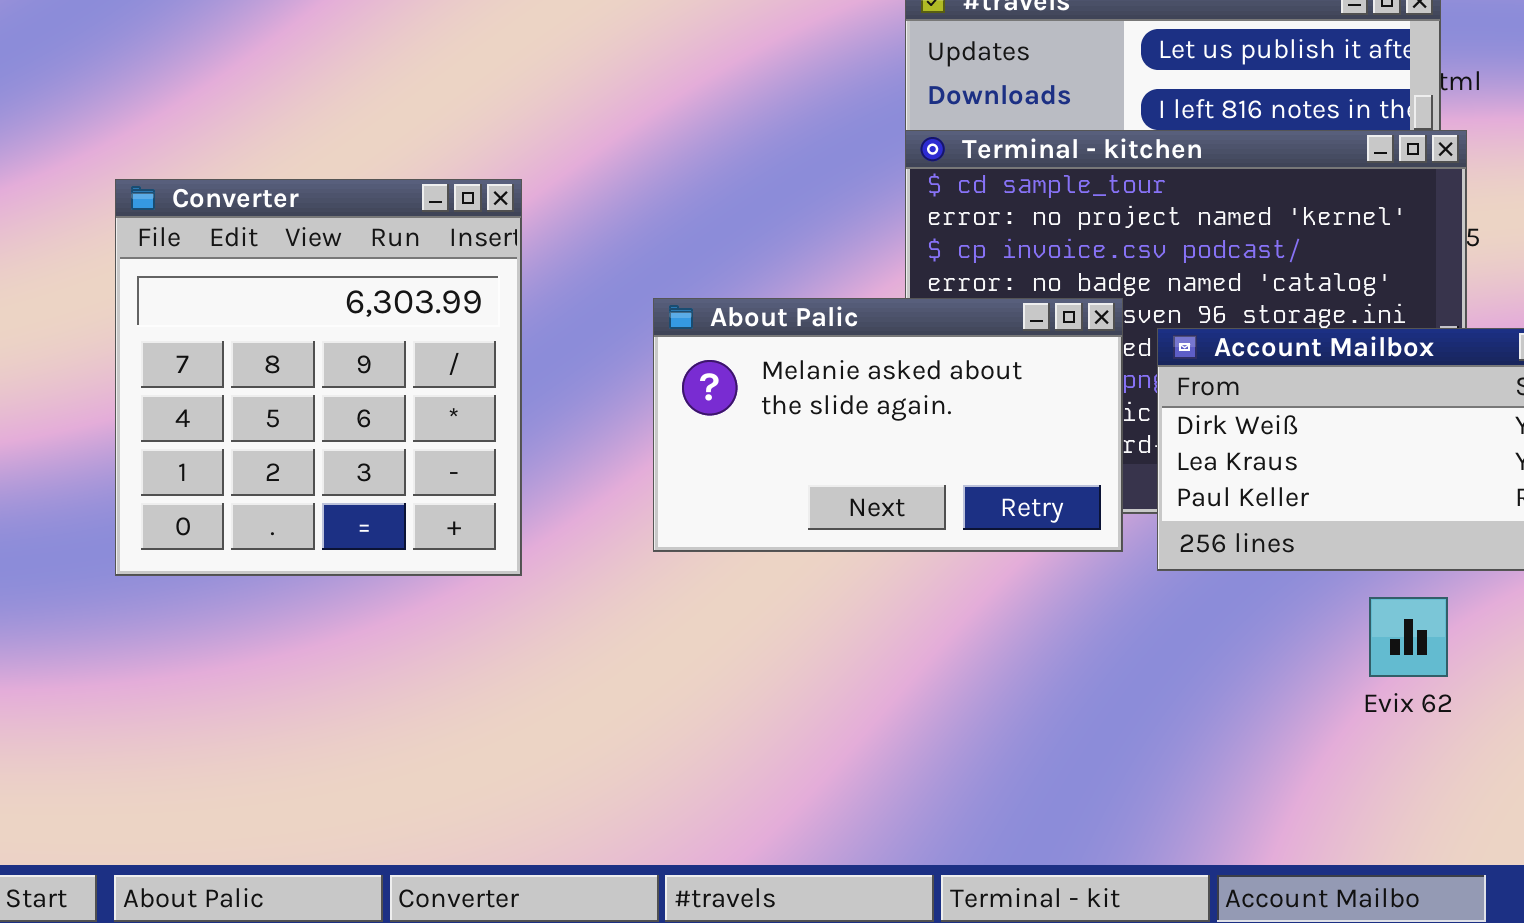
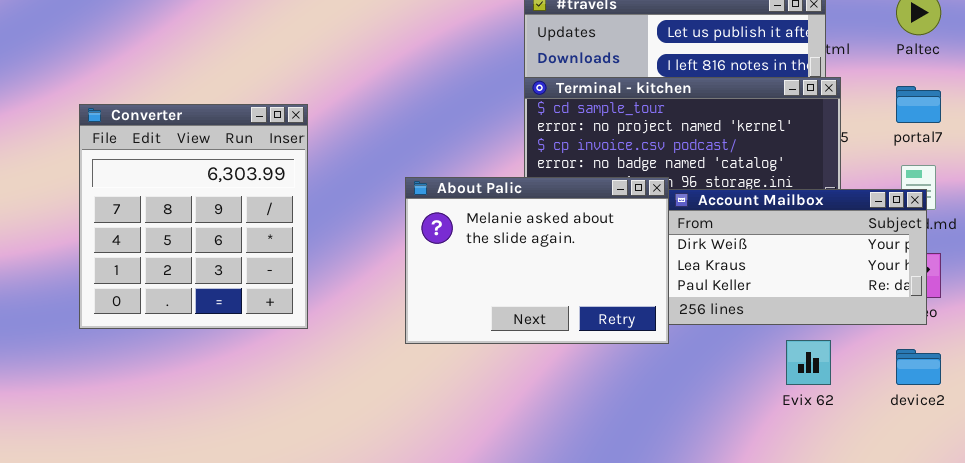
About Palic: [653,298,1123,552] -> [405,177,669,344], moved, resized

